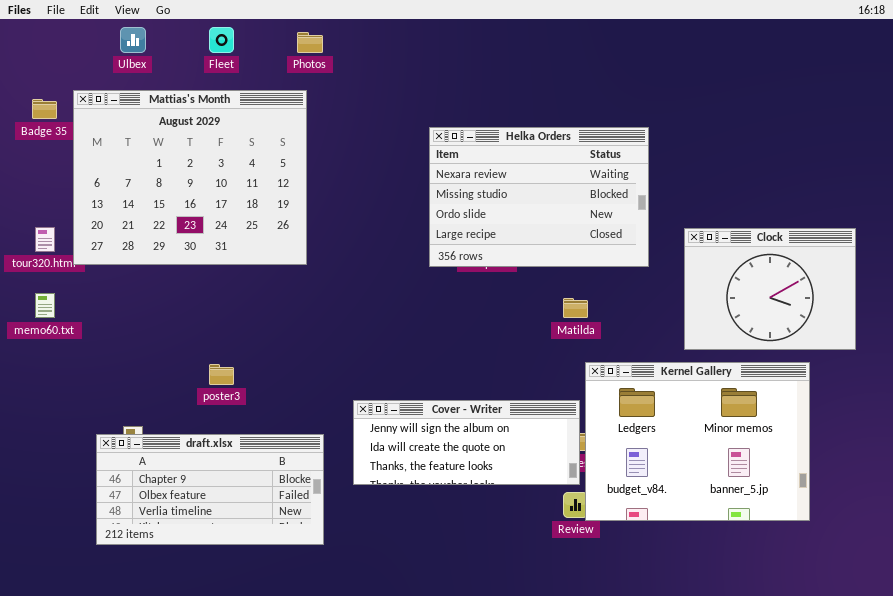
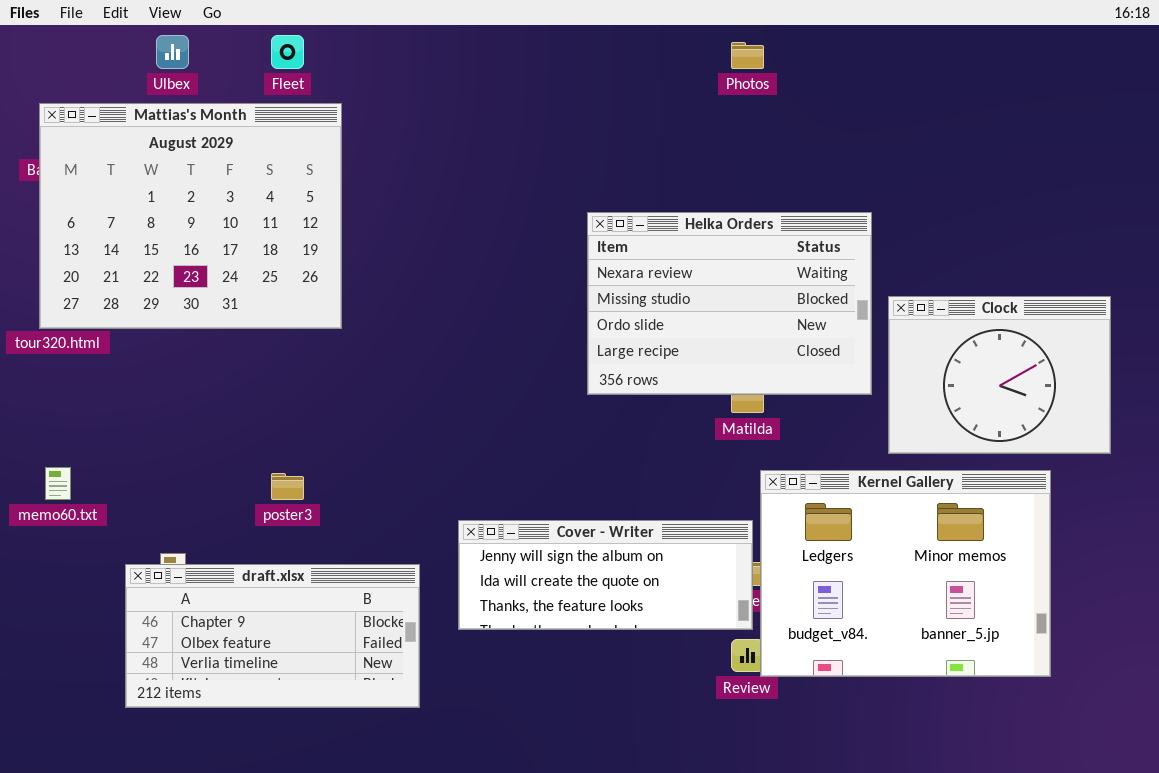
Photos: [297,32,323,53] -> [731,42,764,69], moved
Mattias's Month: [73,90,307,265] -> [39,103,342,329], moved
Helka Orders: [429,127,649,267] -> [587,212,872,395], moved
memo60.txt: [35,293,55,318] -> [45,467,71,500], moved

